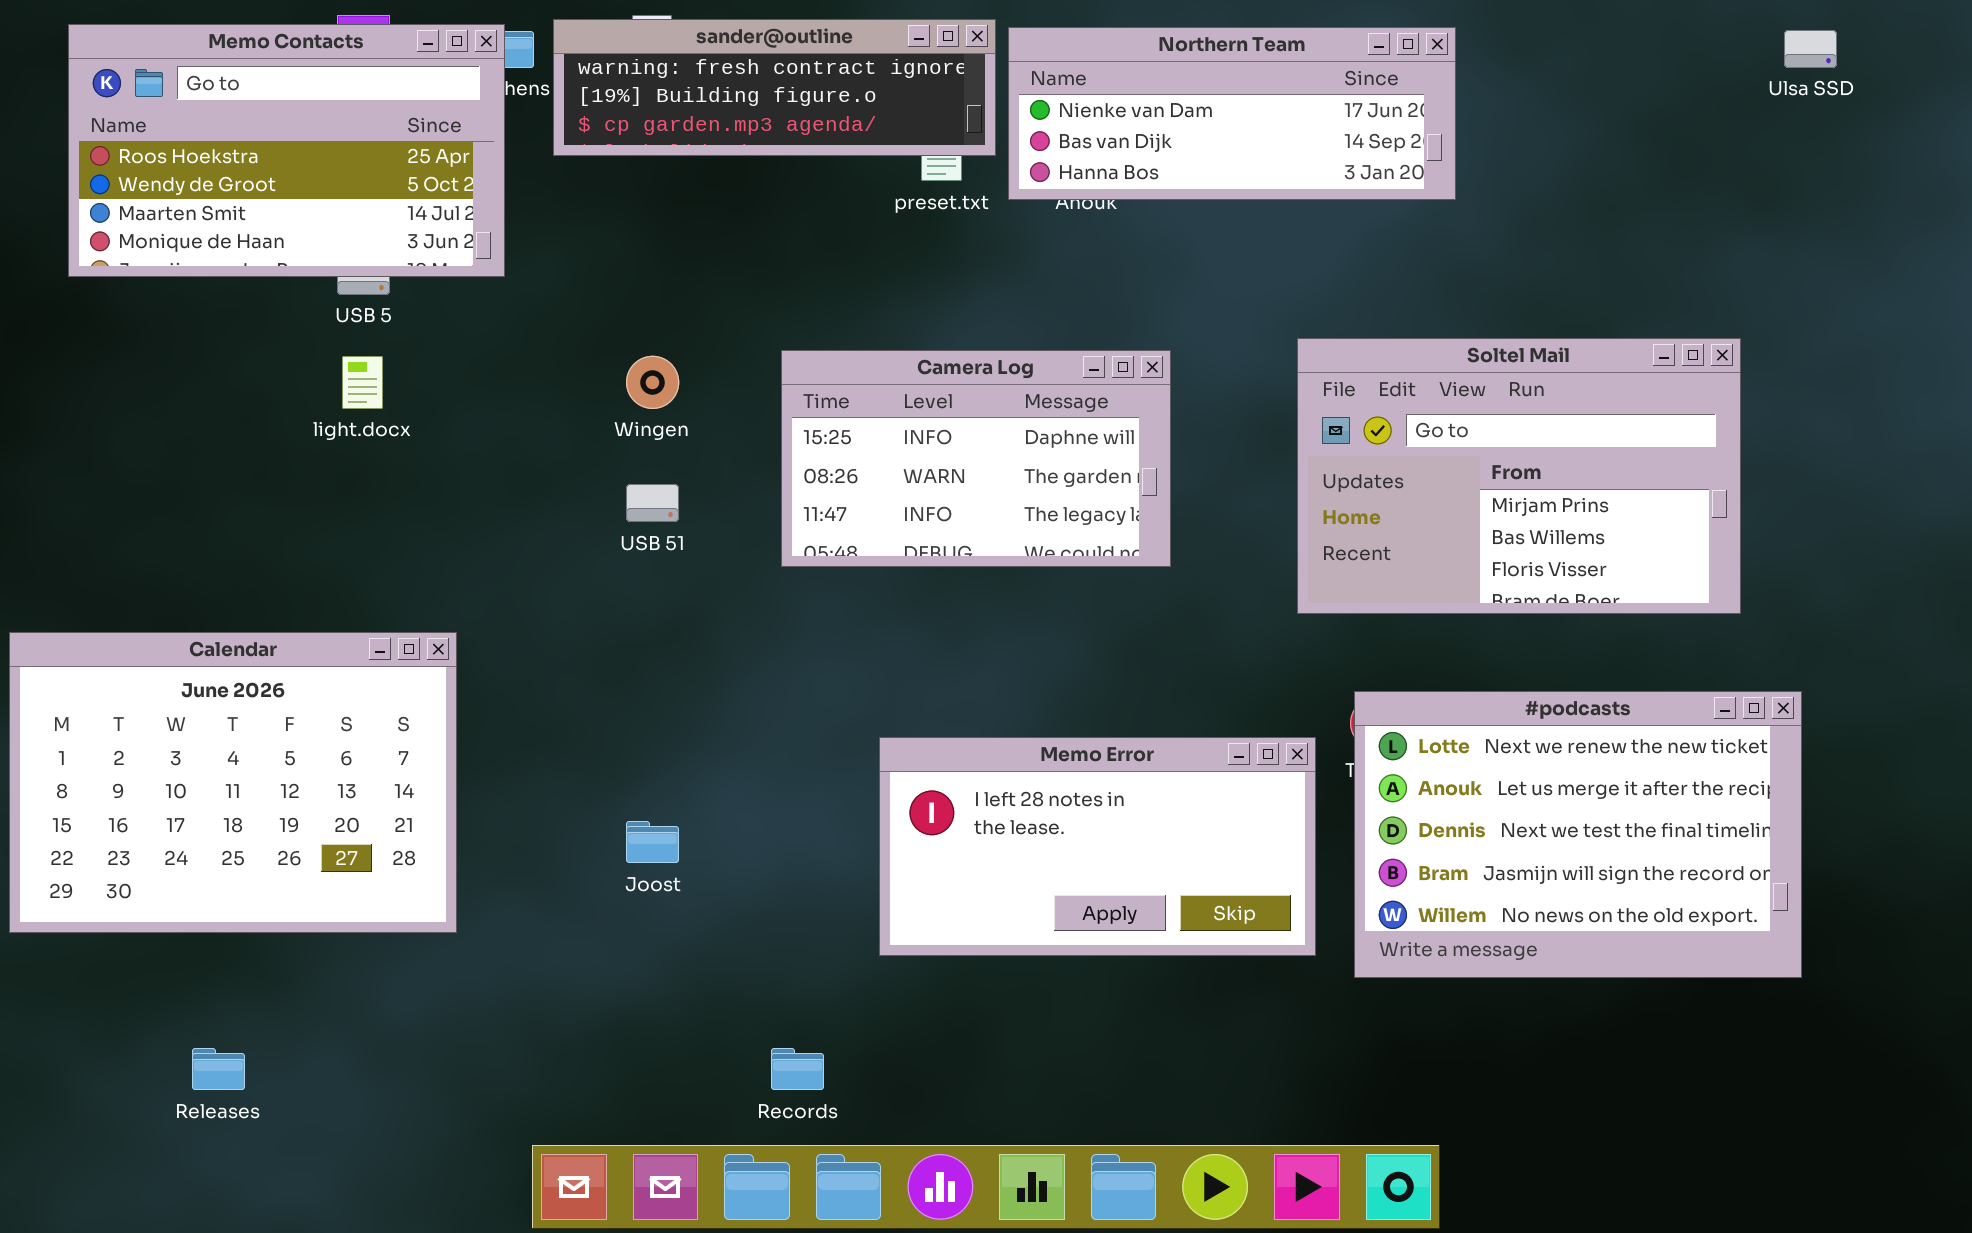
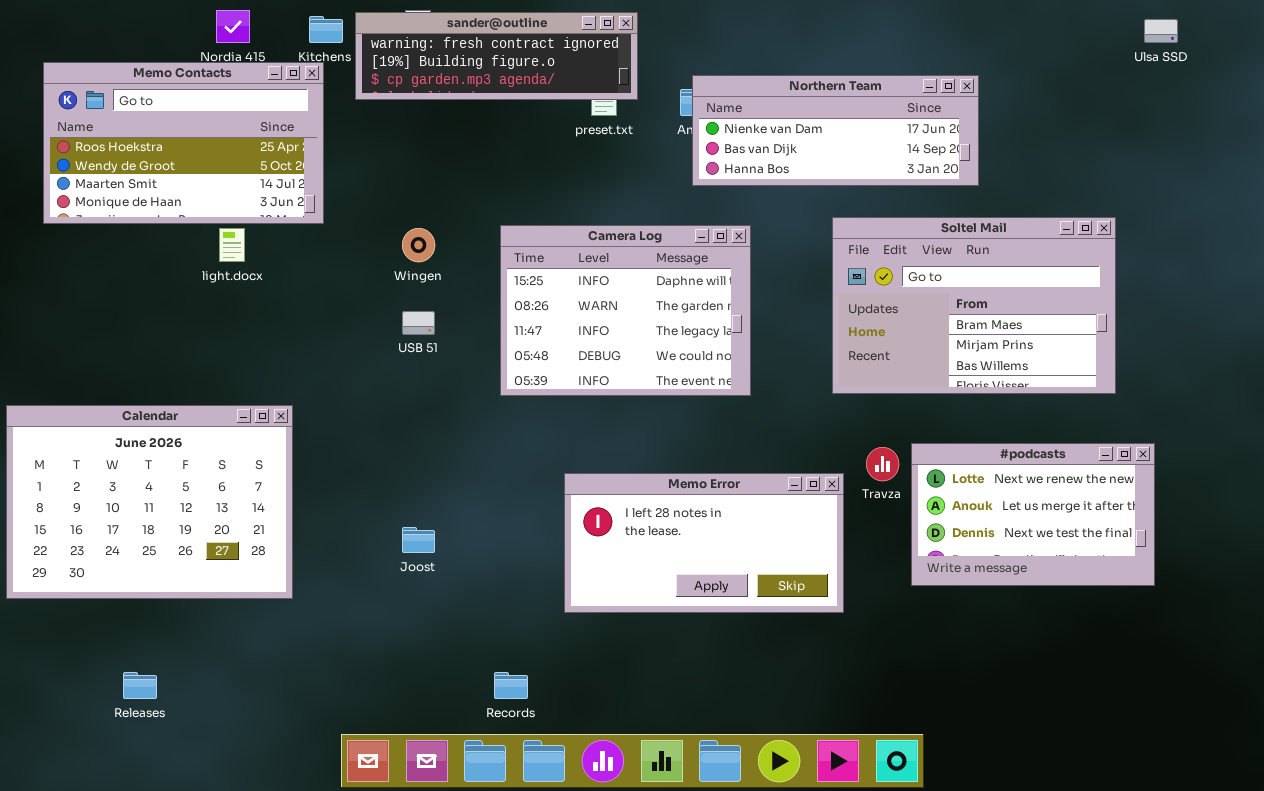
Memo Contacts: [68,24,505,277] -> [43,62,324,224], moved
Northern Team: [1008,27,1456,200] -> [692,75,979,186], moved
Soltel Mail: [1297,338,1741,614] -> [832,217,1116,394], scrolled up 1 row
Camera Log: [781,350,1171,567] -> [500,225,751,396], resized
#podcasts: [1354,691,1802,978] -> [911,443,1155,586], resized

